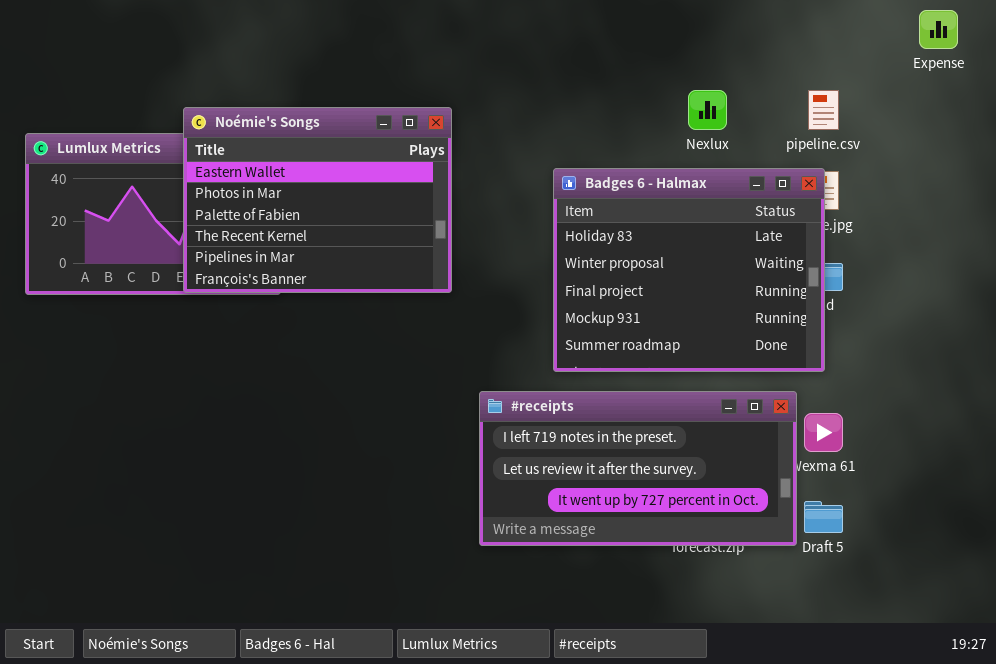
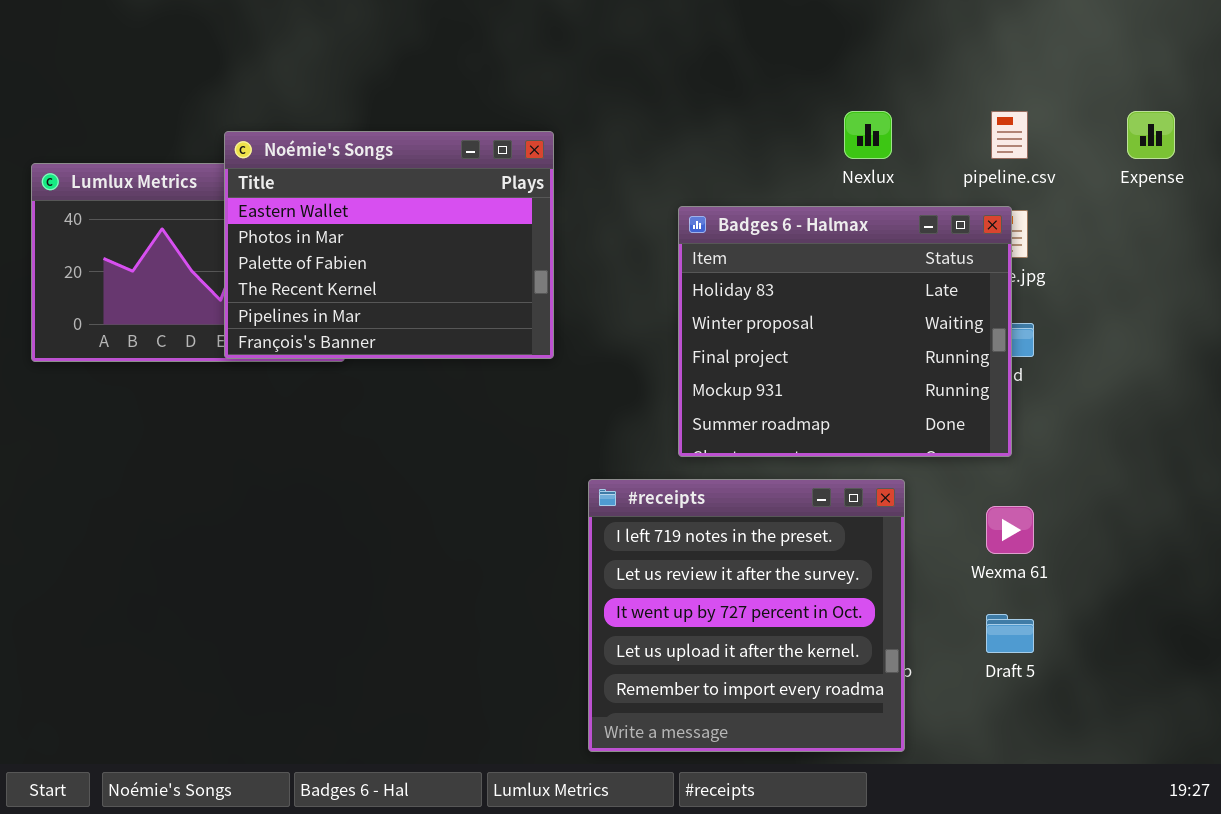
Expense: [919,10,958,49] -> [1127,111,1175,159], moved
#receipts: [479,391,797,546] -> [588,479,905,752], resized

